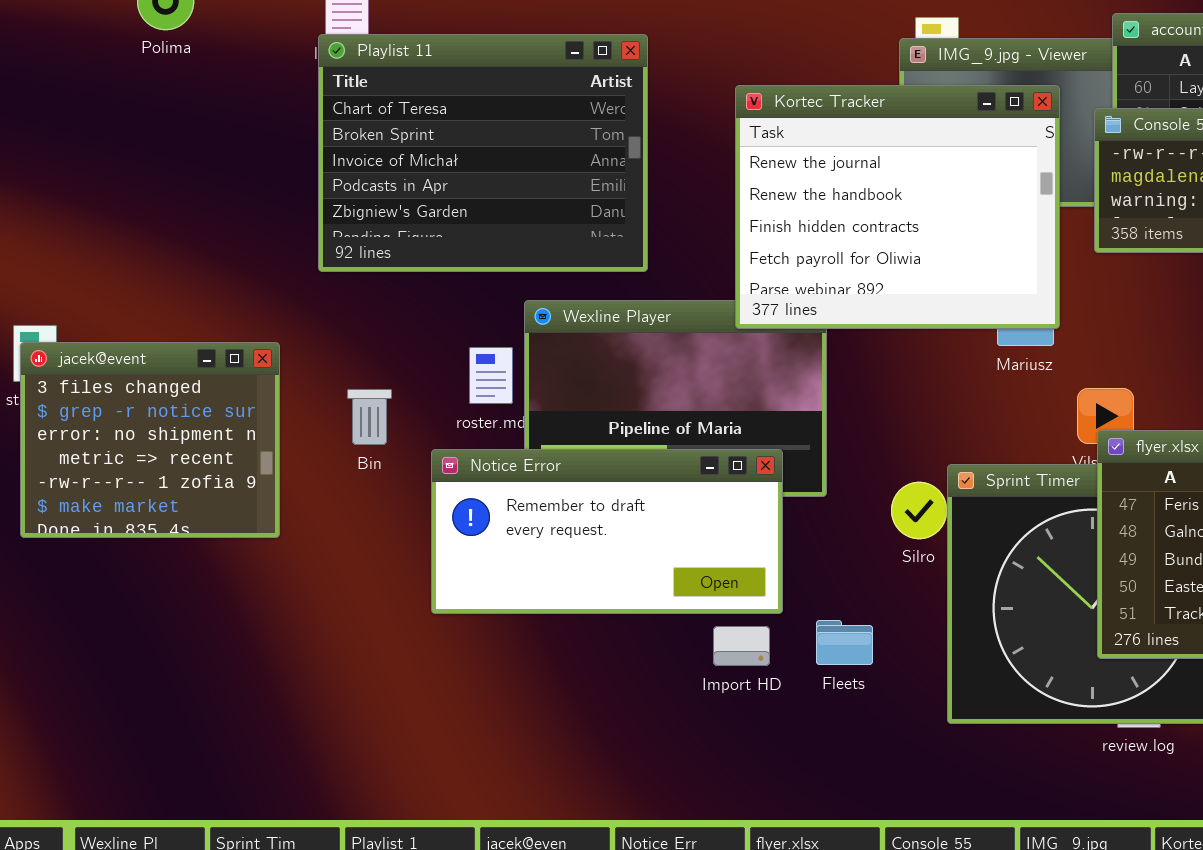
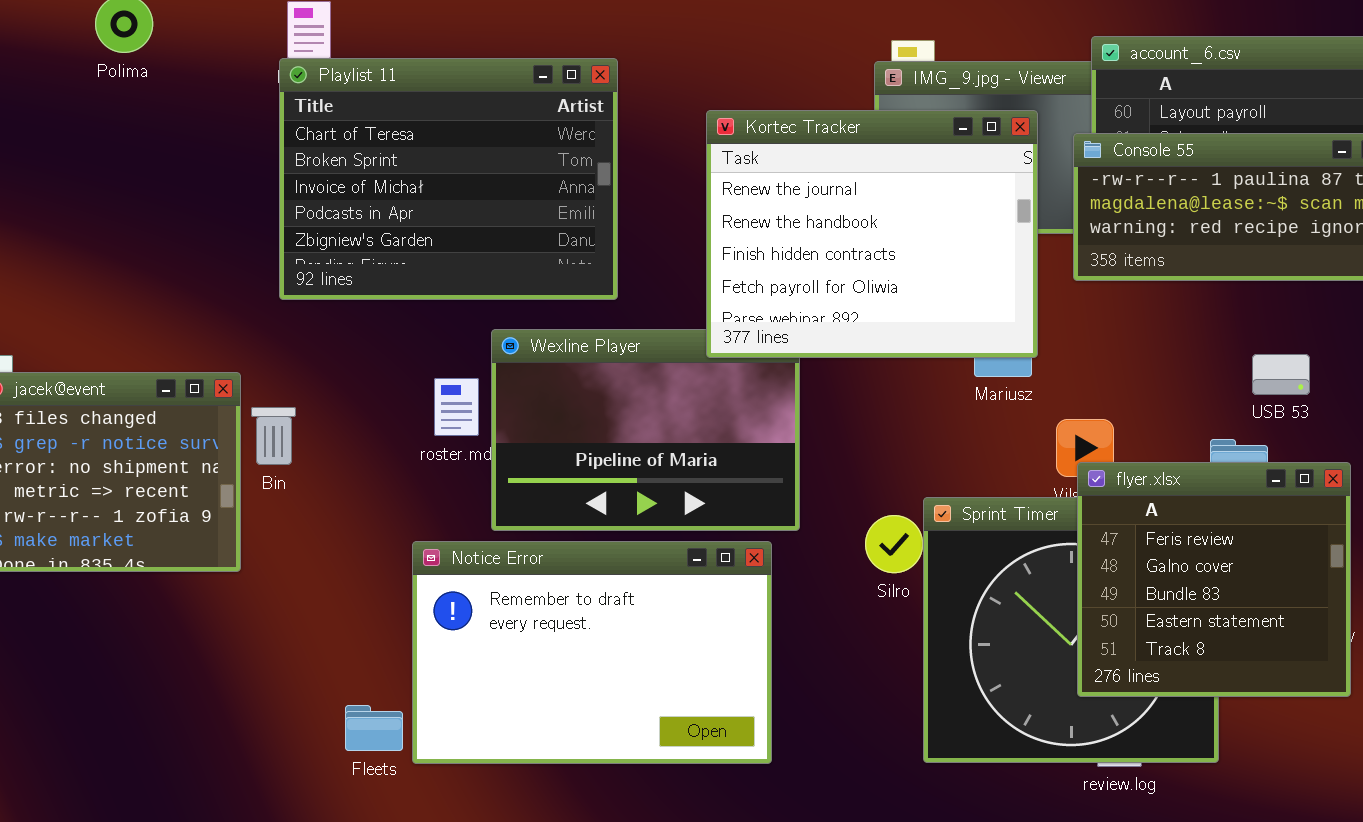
Bin: [347,389,392,445] -> [251,407,296,465], moved
Notice Error: [431,449,783,614] -> [412,541,772,764], moved, resized
Fleets: [816,620,873,665] -> [345,705,403,751], moved

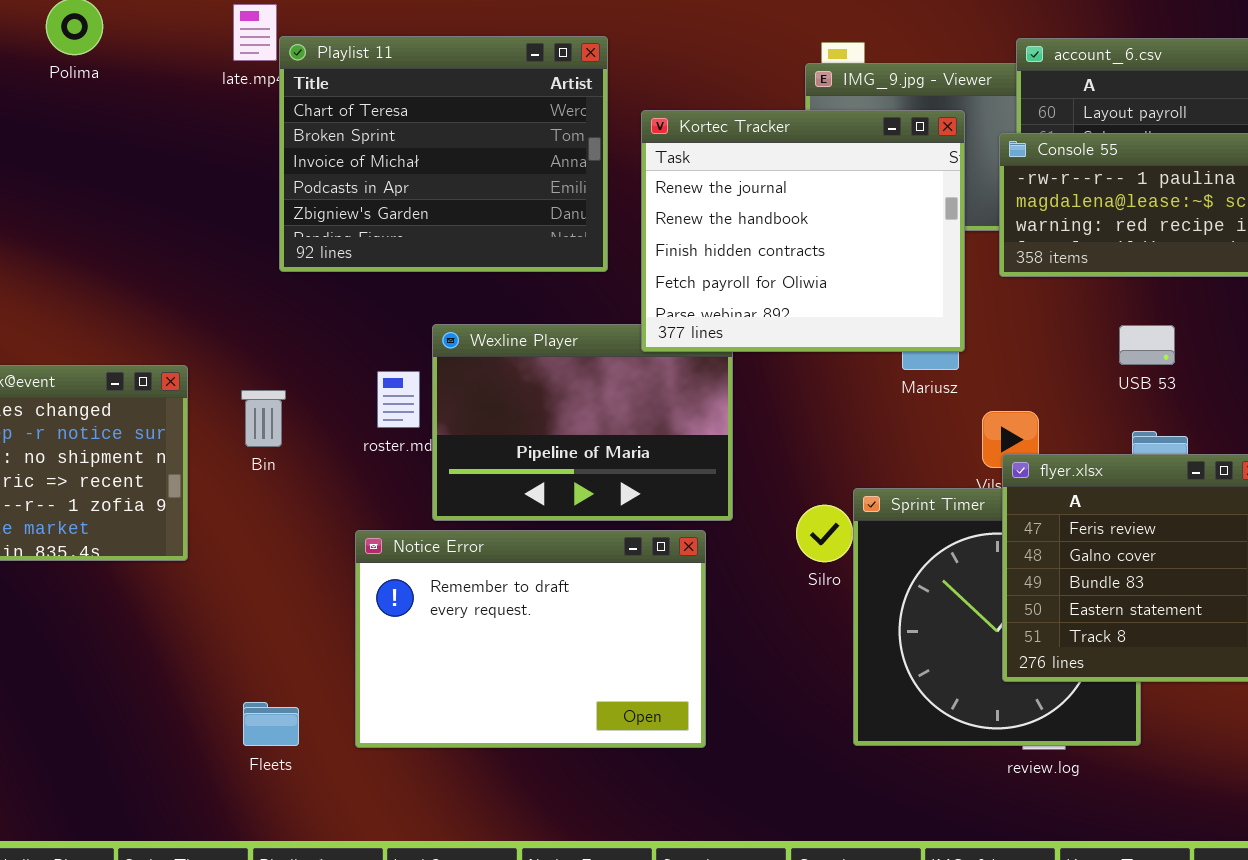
Playlist 11: [279,58,618,300] -> [279,36,608,272], moved
USB 53: [1252,354,1310,395] -> [1119,325,1175,365], moved
Bin: [251,407,296,465] -> [241,390,286,447], moved
Fleets: [345,705,403,751] -> [243,702,299,746], moved

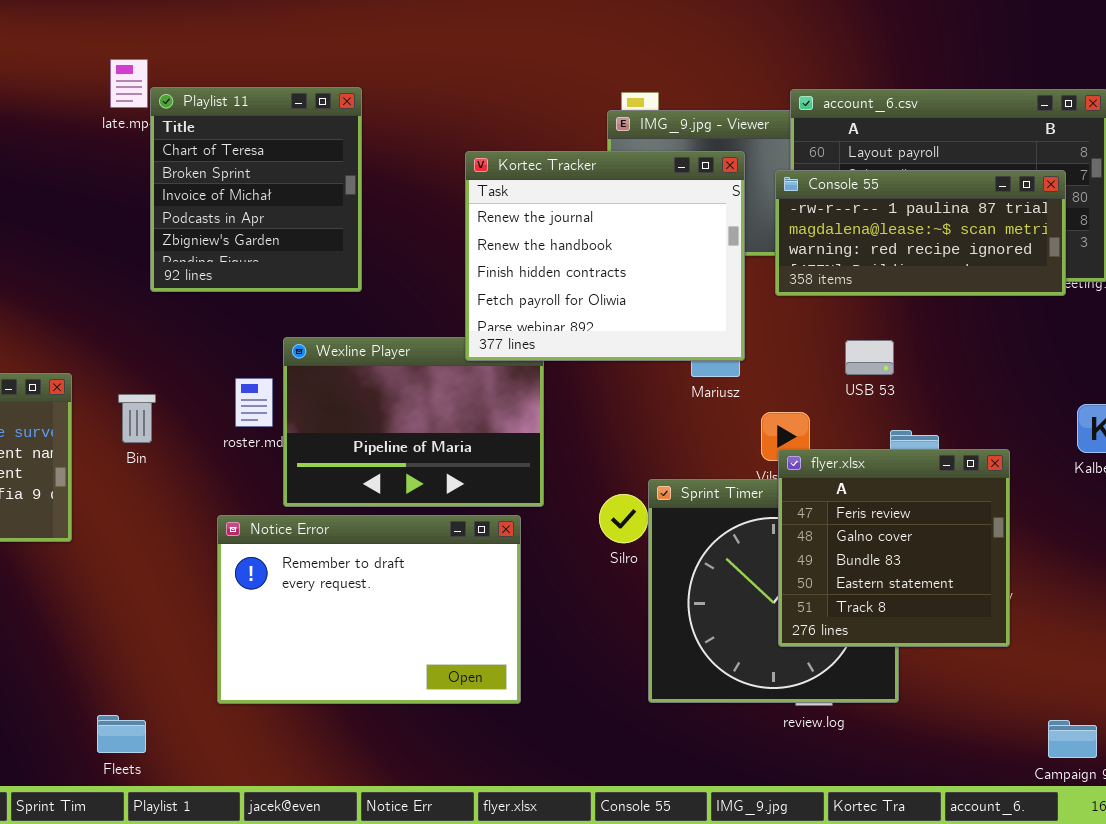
Playlist 11: [279,36,608,272] -> [150,87,362,292], resized
USB 53: [1119,325,1175,365] -> [845,340,894,375], moved
Fleets: [243,702,299,746] -> [97,715,146,753], moved

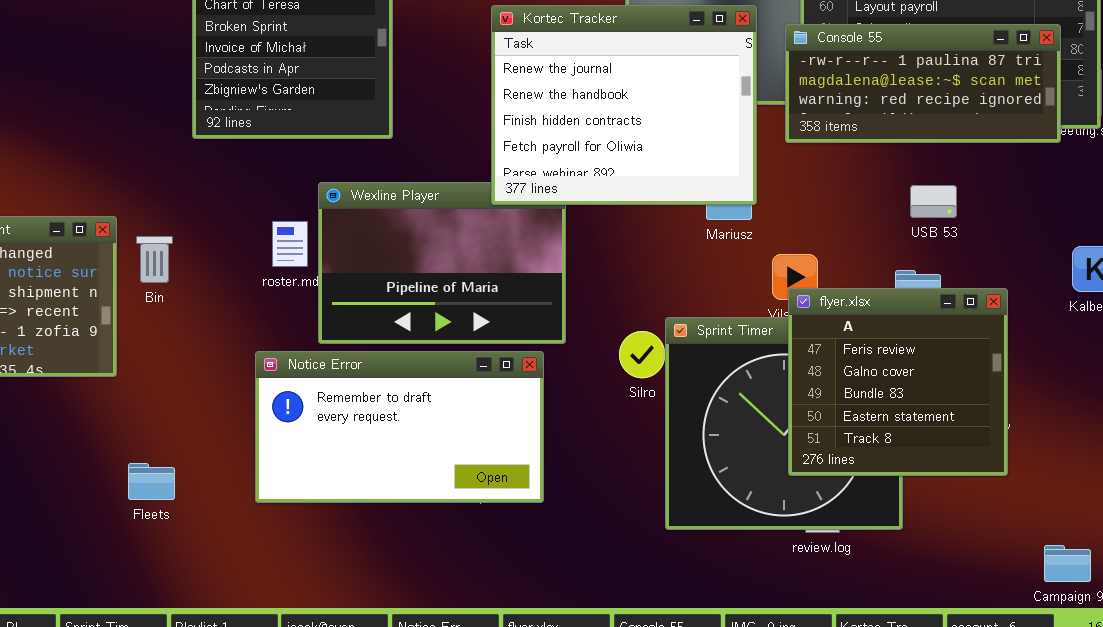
USB 53: [845,340,894,375] -> [910,185,957,218], moved
Bin: [118,394,156,443] -> [136,236,173,283], moved
Notice Error: [217,515,521,704] -> [255,351,544,503], resized
Fleets: [97,715,146,753] -> [128,463,175,500], moved

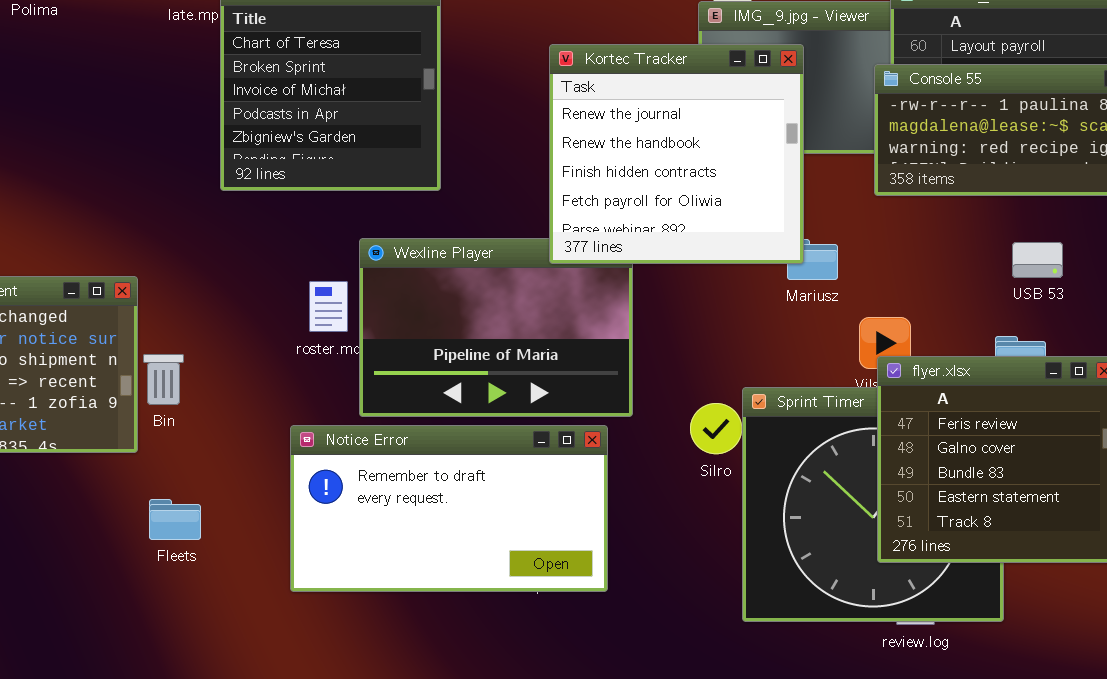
Kortec Tracker: [491,5,757,205] -> [549,44,804,264], resized
Bin: [136,236,173,283] -> [143,354,184,405], moved
Fleets: [128,463,175,500] -> [149,499,201,540], moved

